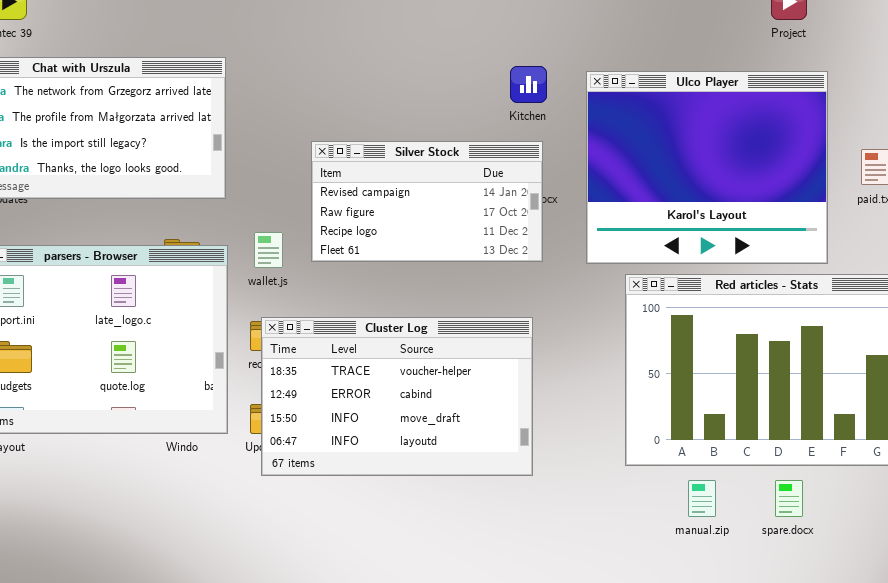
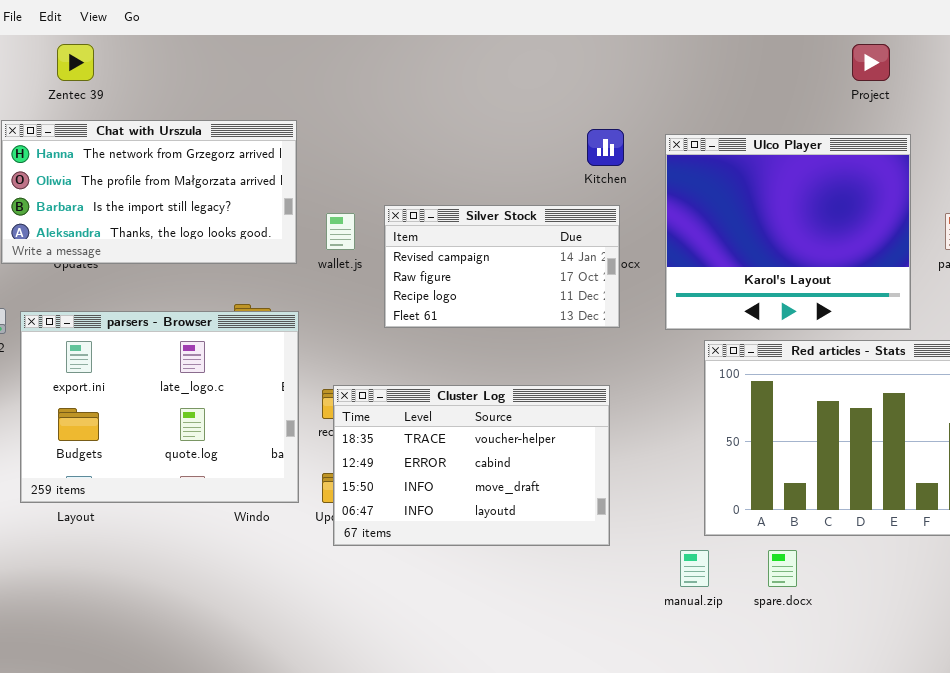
wallet.js: [254,232,283,268] -> [326,213,355,250], moved
manual.zip: [688,480,716,517] -> [680,550,709,587], moved
spare.docx: [775,480,803,517] -> [768,550,797,587], moved

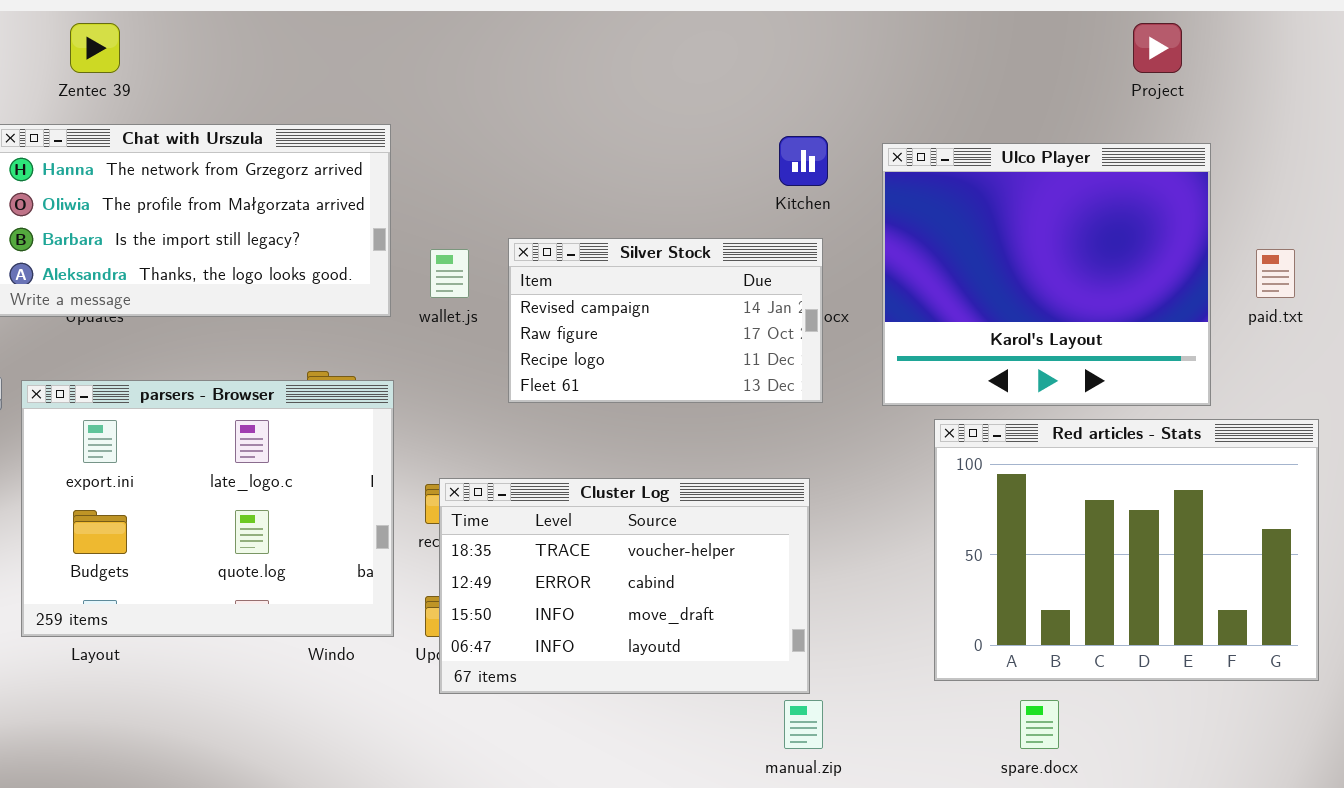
manual.zip: [680,550,709,587] -> [784,700,823,749], moved

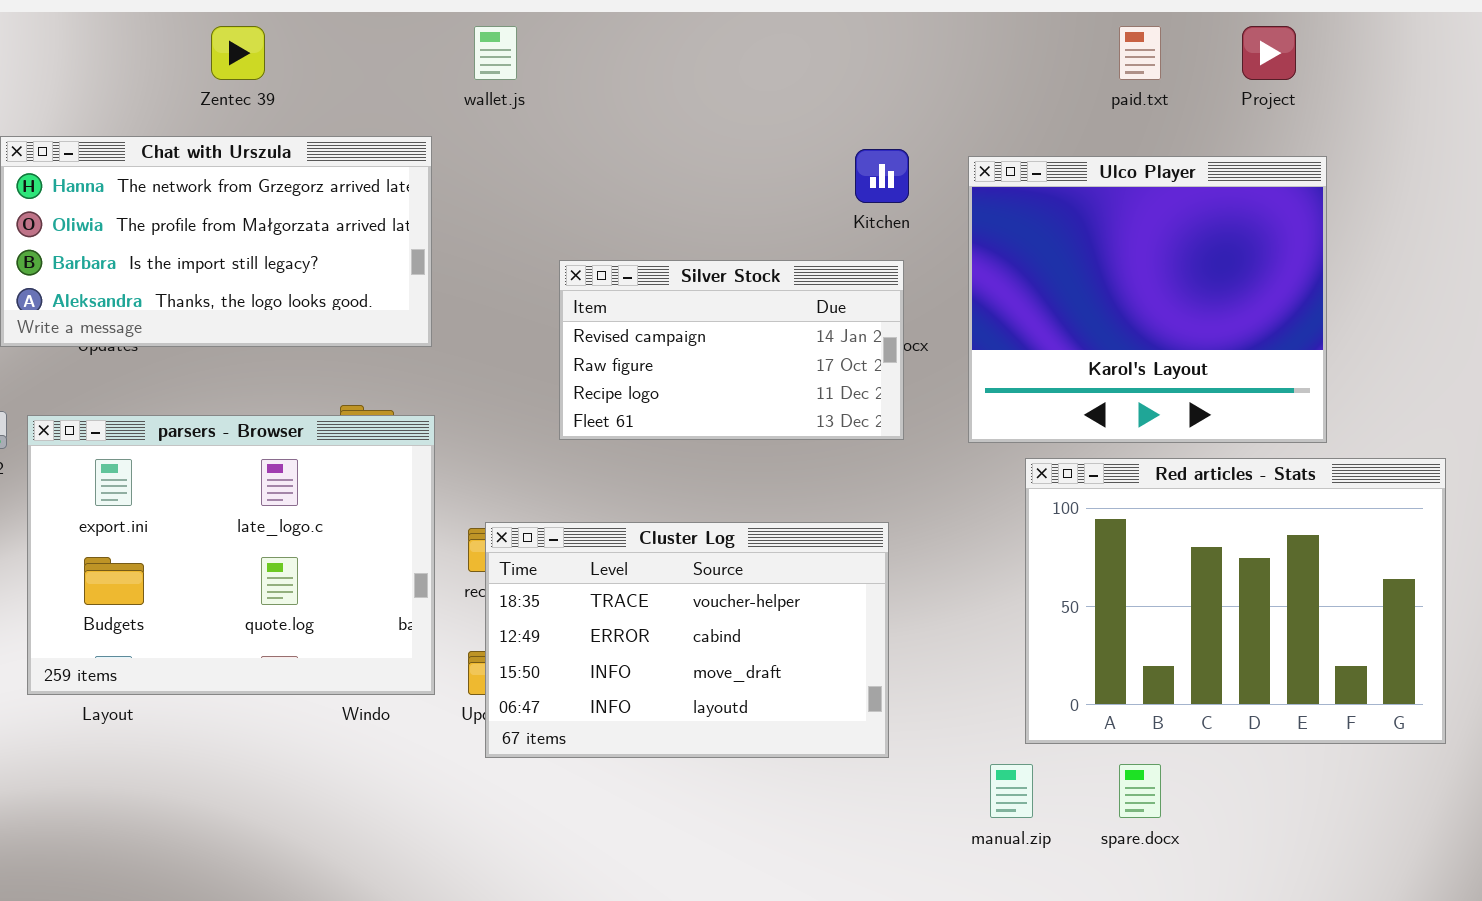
Zentec 39: [70,23,120,73] -> [211,26,265,80], moved
wallet.js: [430,249,469,298] -> [474,26,517,80], moved
paid.txt: [1256,249,1295,298] -> [1119,26,1161,80], moved
manual.zip: [784,700,823,749] -> [990,764,1033,818], moved

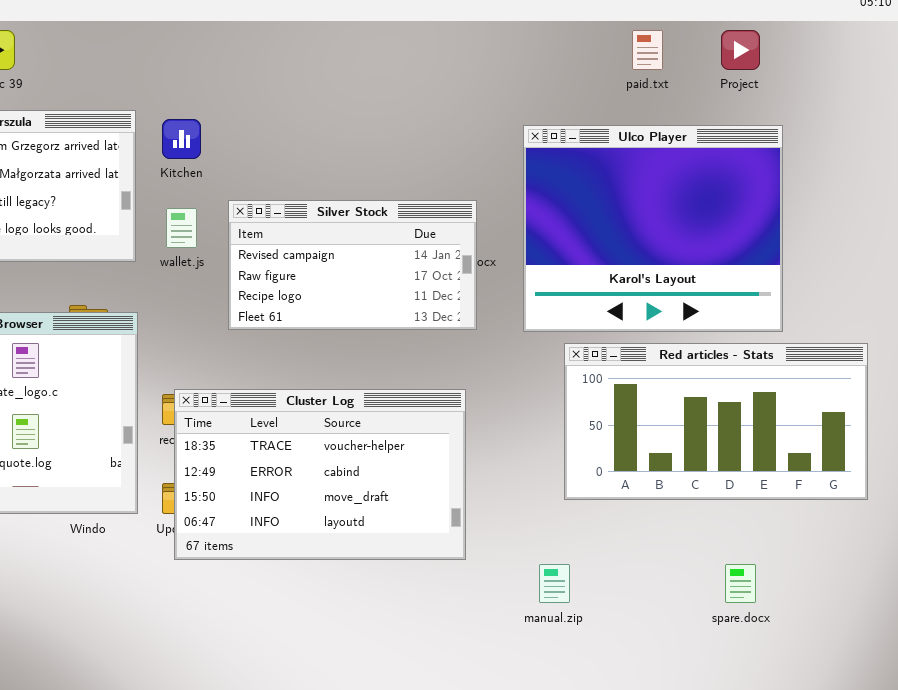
wallet.js: [474,26,517,80] -> [166,208,197,248], moved
Kitchen: [855,149,909,203] -> [162,119,201,159], moved
Red articles - Stats: [1025,458,1446,744] -> [564,343,868,500], resized
spare.docx: [1119,764,1161,818] -> [725,564,756,603], moved

